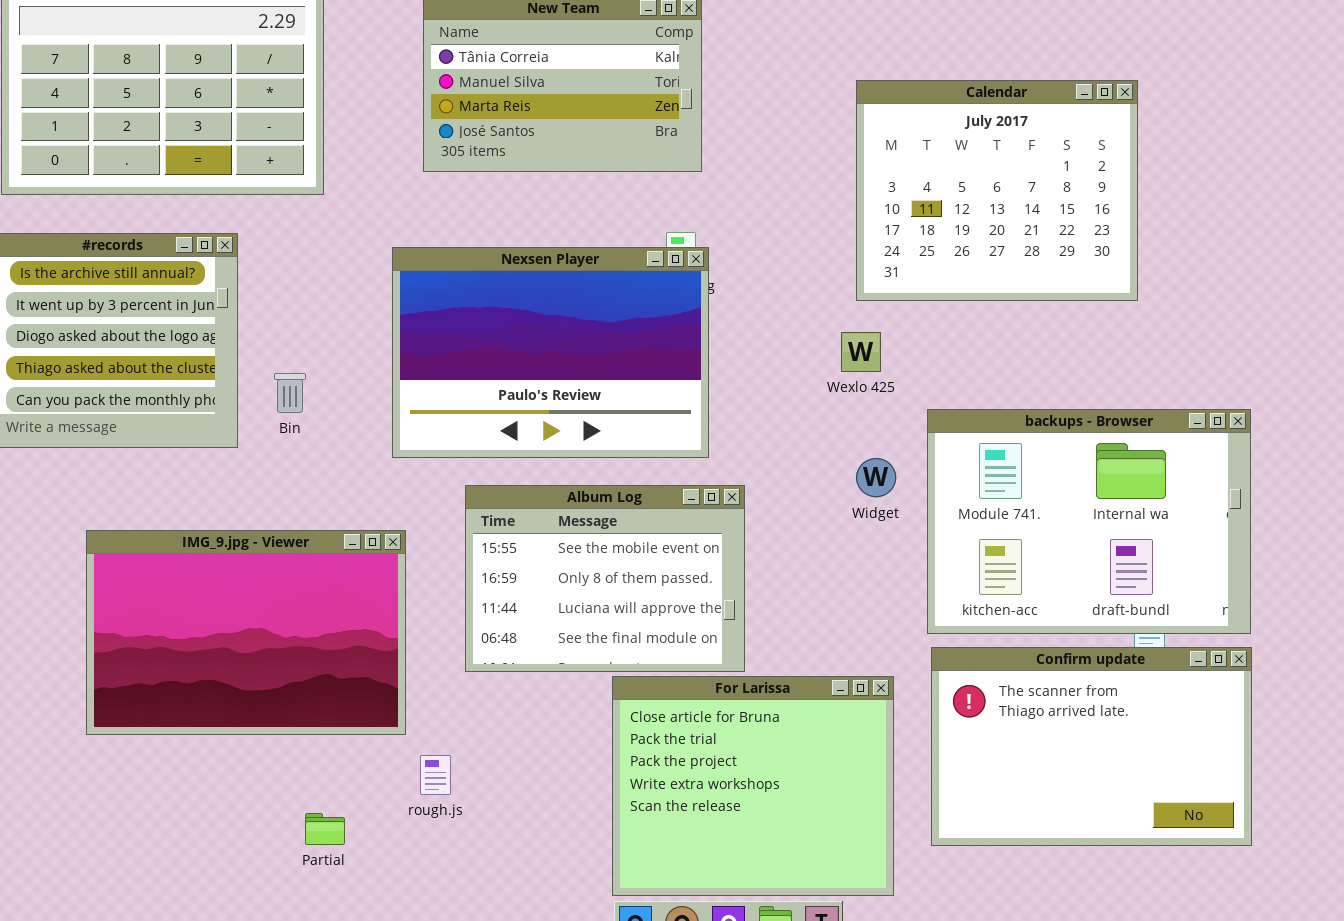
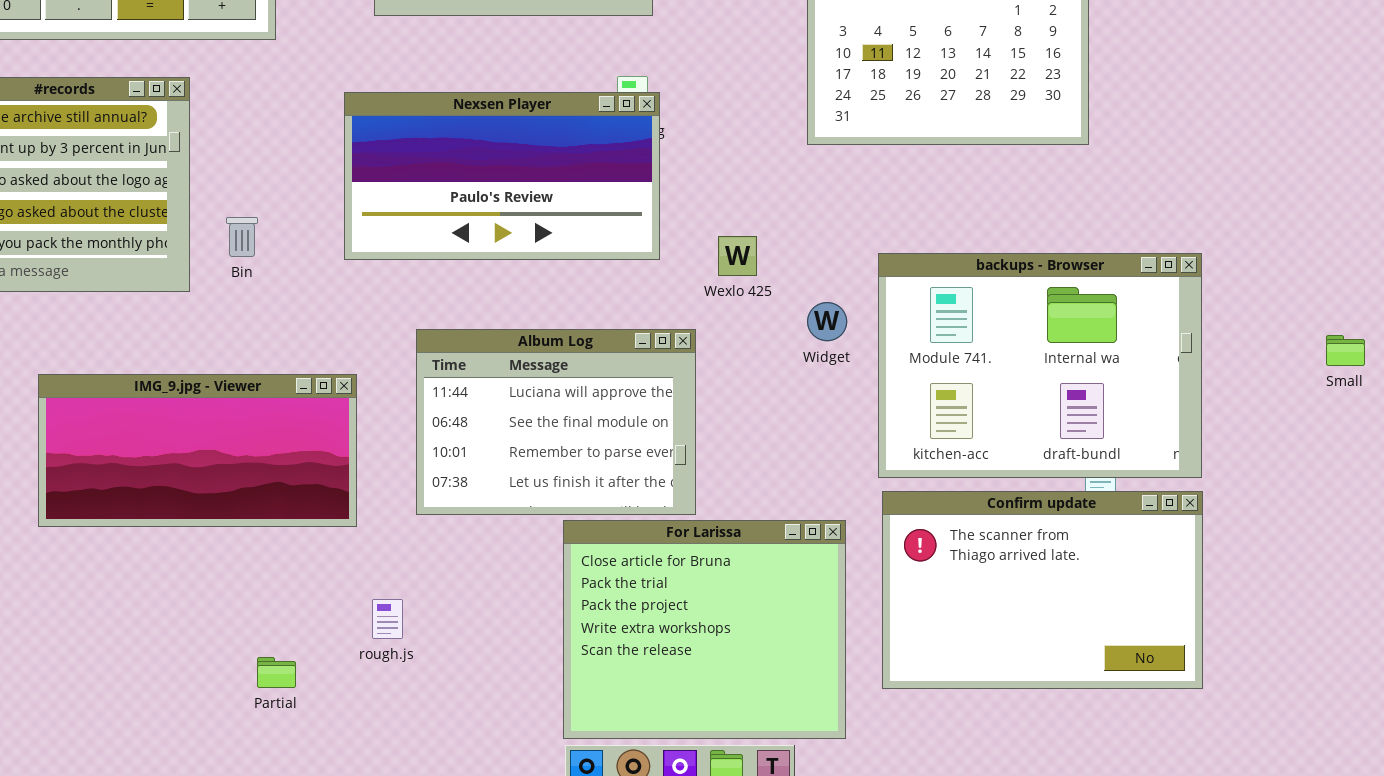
Nexsen Player: [392,247,709,458] -> [344,92,660,260], resized
Wexlo 425: [841,332,881,372] -> [718,236,757,276], moved
Album Log: [465,485,745,672] -> [416,329,696,515], scrolled down 2 rows
IMG_9.jpg - Viewer: [86,530,406,735] -> [38,374,357,527], resized

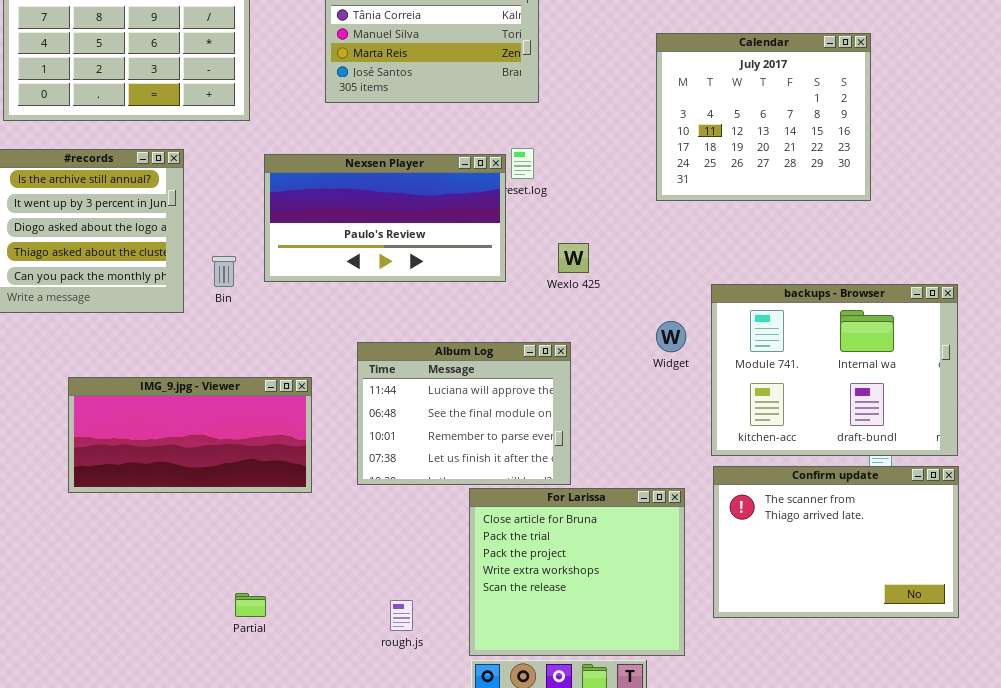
Nexsen Player: [344,92,660,260] -> [264,154,506,282], moved
Wexlo 425: [718,236,757,276] -> [558,243,589,273], moved
rough.js: [372,599,403,639] -> [390,600,413,631], moved

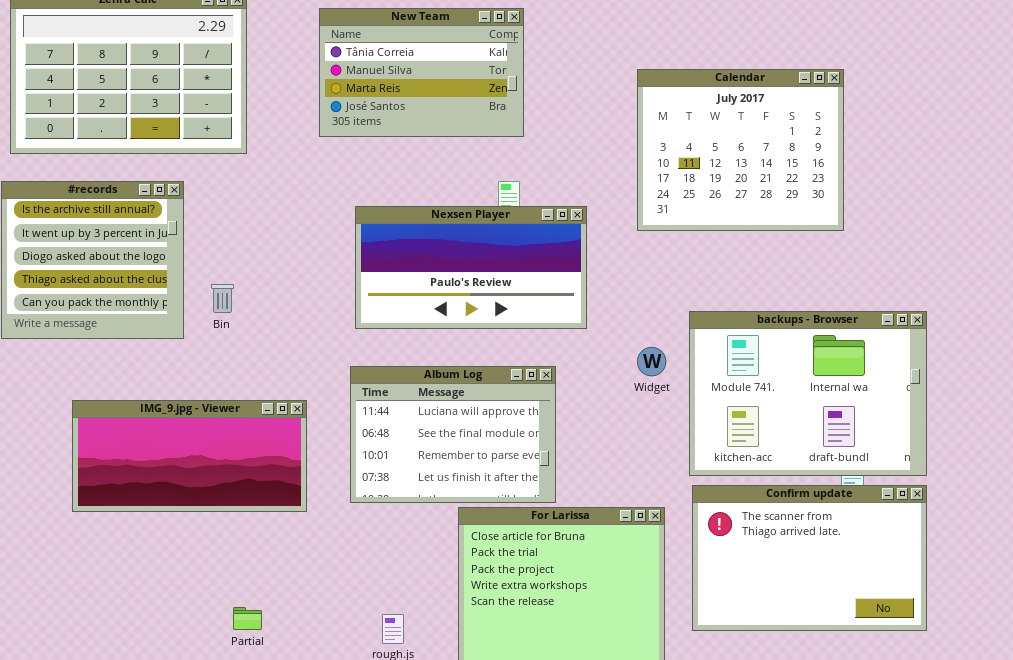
Nexsen Player: [264,154,506,282] -> [355,206,587,329], moved

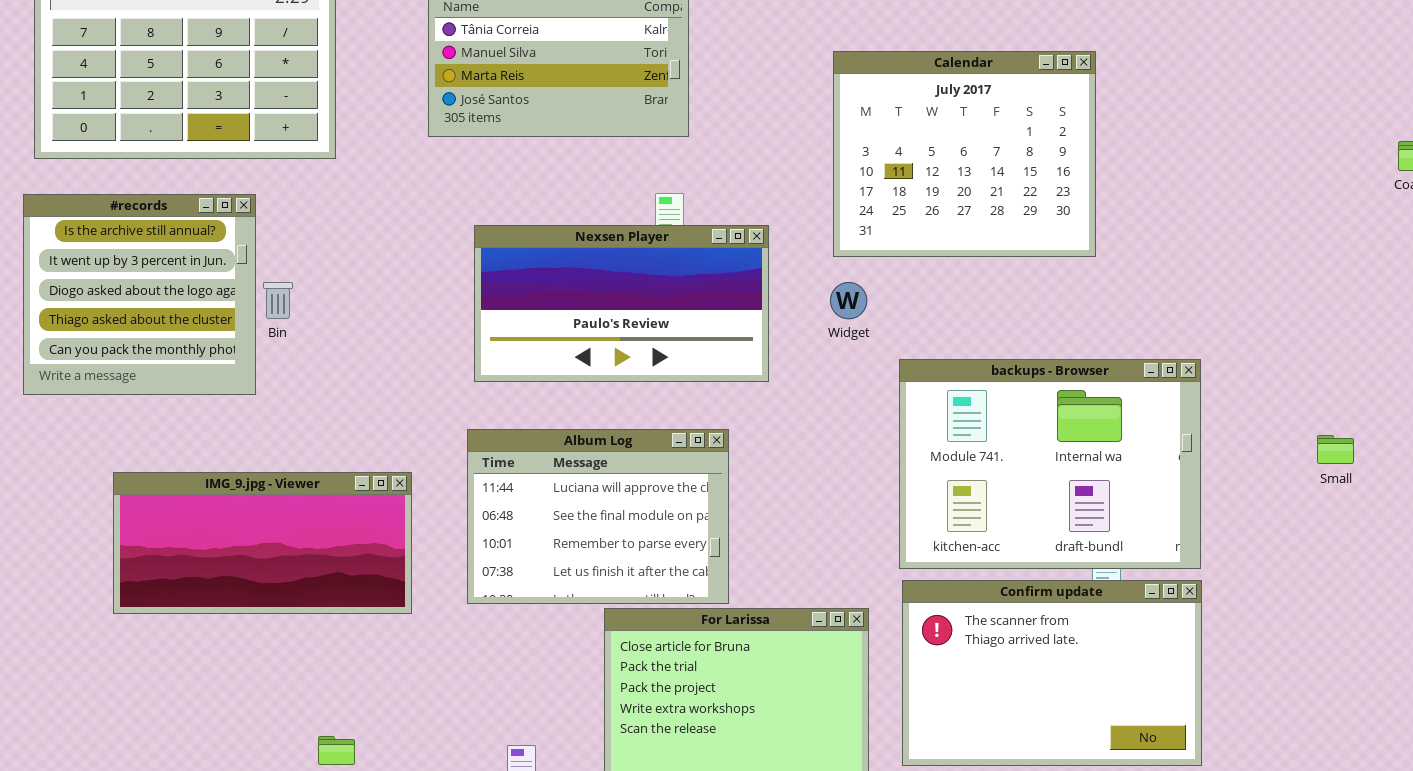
Bin: [211,284,234,313] -> [263,282,293,319], moved
Widget: [637,347,666,376] -> [830,282,867,319], moved

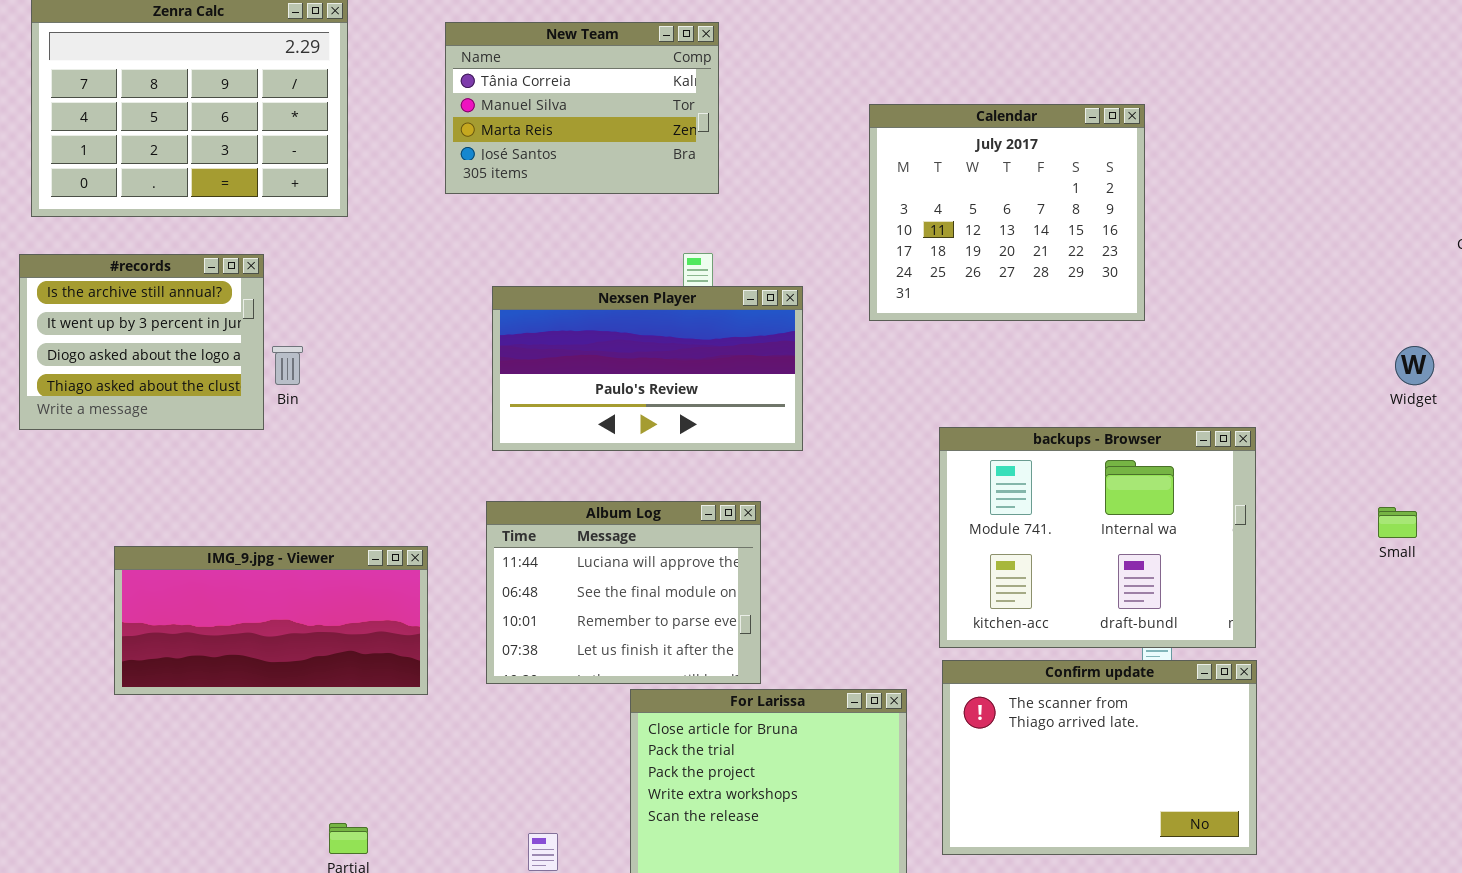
#records: [23,194,256,395] -> [19,254,264,430], resized
Widget: [830,282,867,319] -> [1395,346,1434,385], moved

